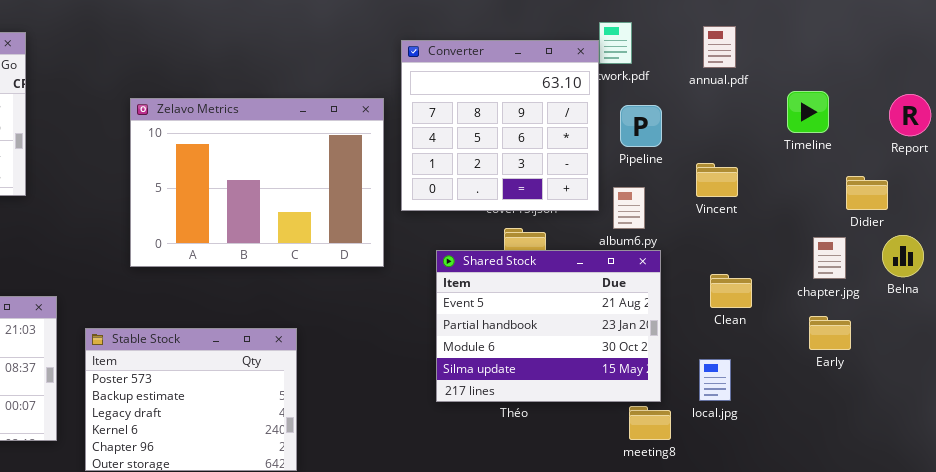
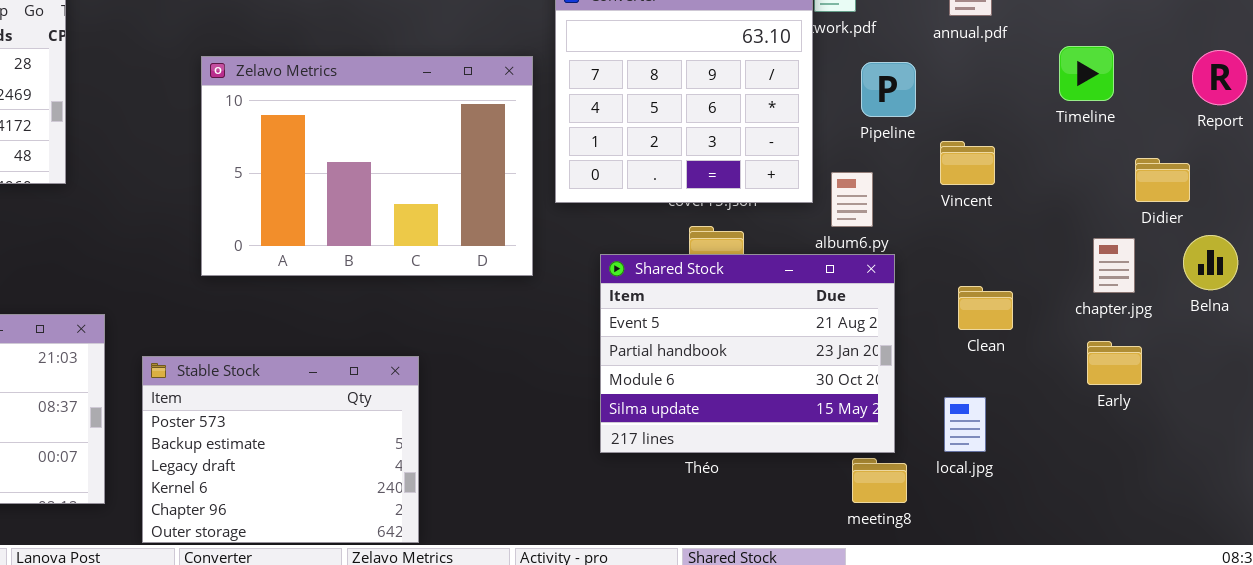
Pipeline: [620,105,662,147] -> [861,62,916,117], moved

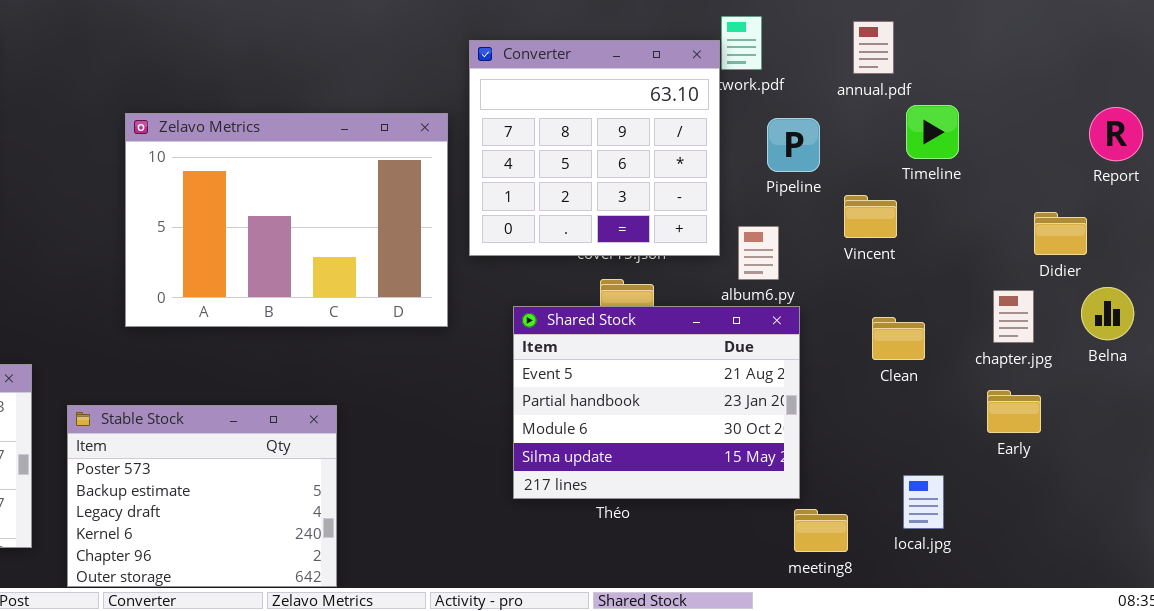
Timeline: [1059,46,1114,101] -> [906,105,959,159], moved
Clean: [958,286,1013,330] -> [872,317,925,360], moved
local.jpg: [944,397,986,452] -> [903,475,944,529], moved
meeting8: [852,458,907,503] -> [794,509,848,552], moved

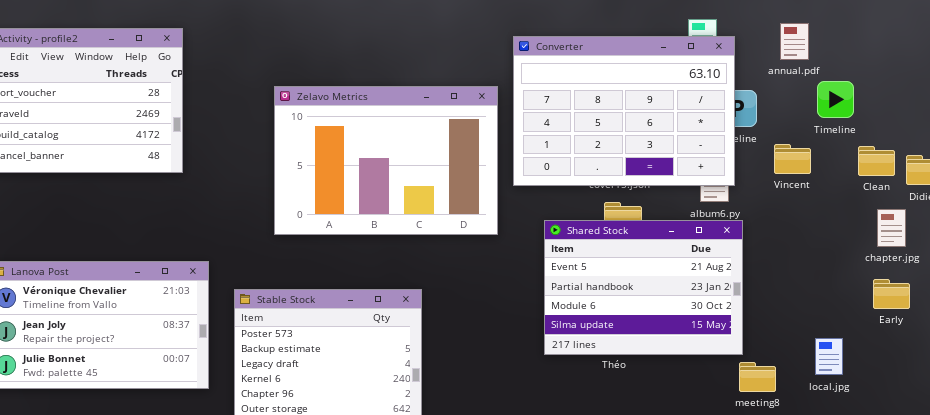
Converter: [469,40,720,256] -> [513,36,735,186], resized
Clean: [872,317,925,360] -> [858,146,895,176], moved

